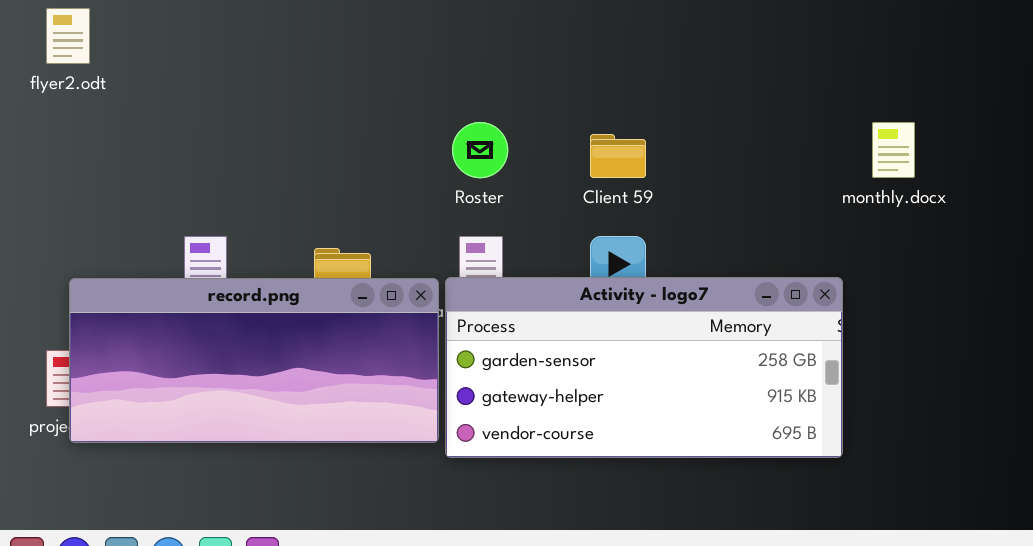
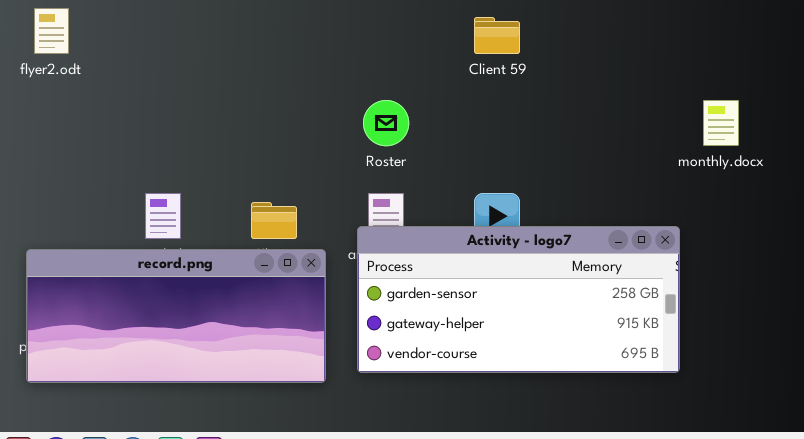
Client 59: [590,134,646,178] -> [474,17,520,54], moved
record.png: [69,278,439,443] -> [26,249,326,383], moved

